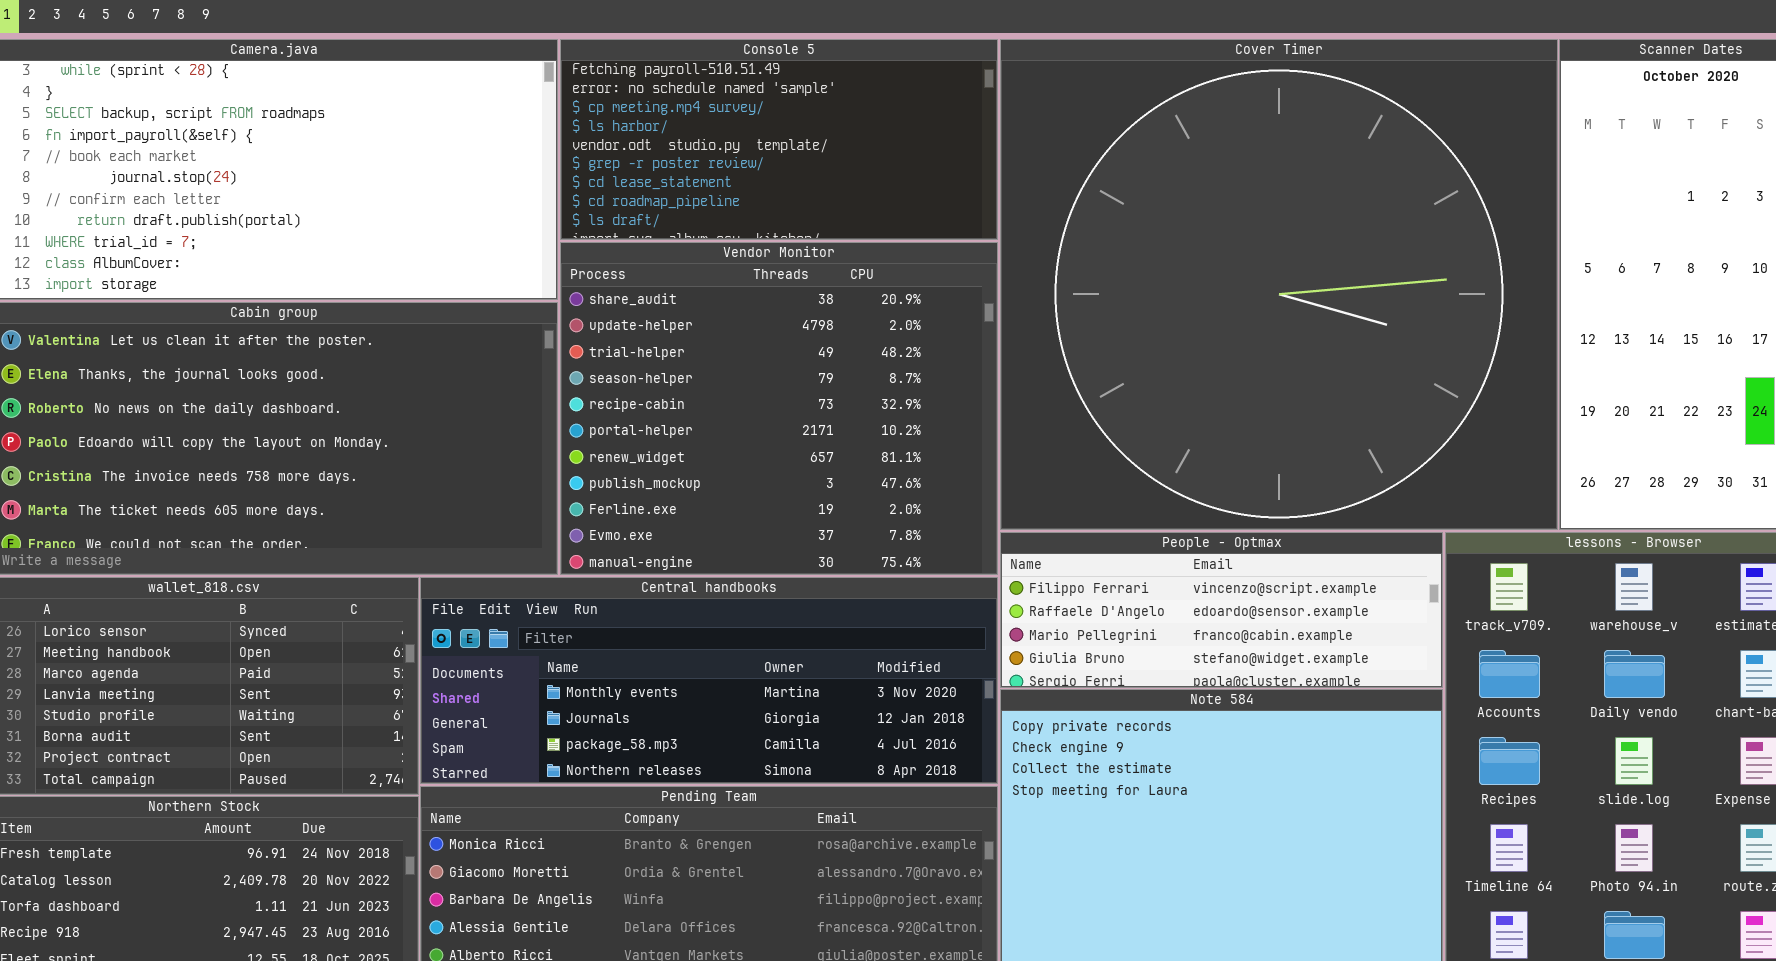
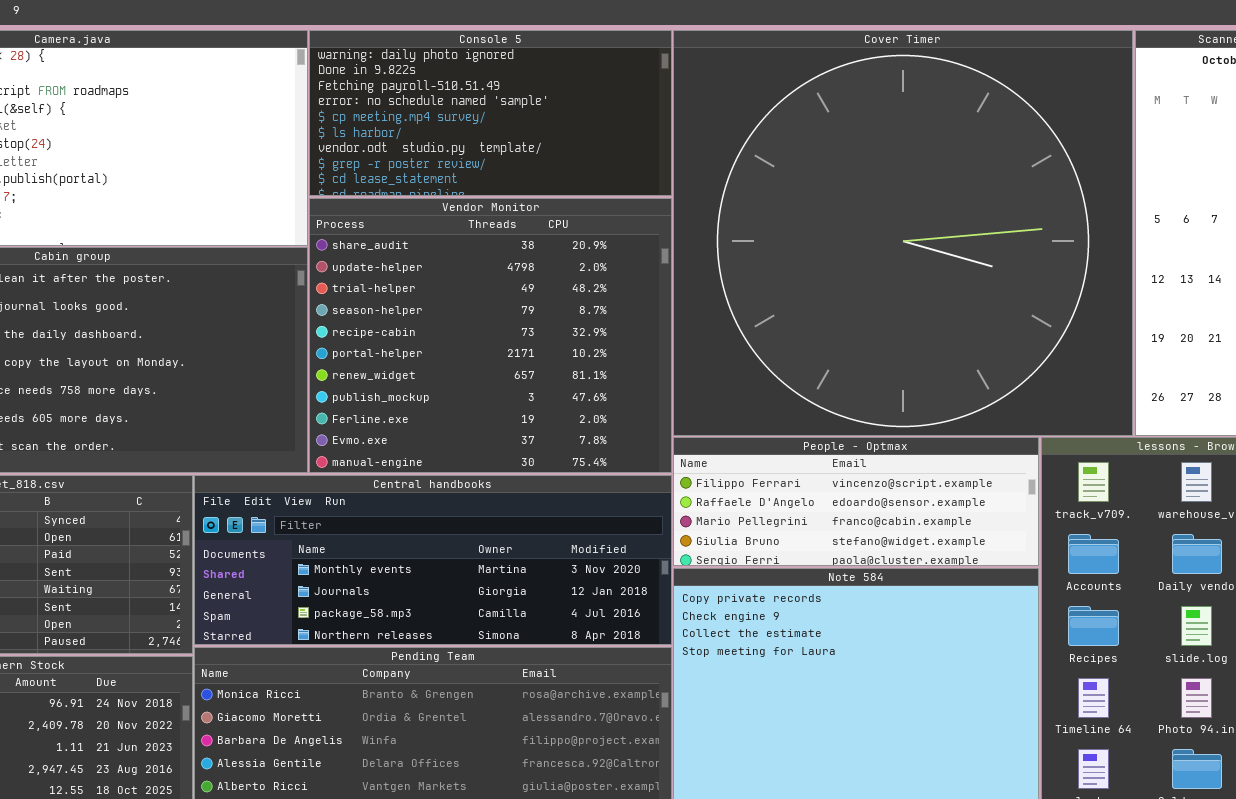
Console 5: [560,39,998,240] -> [309,30,672,196], scrolled up 2 rows

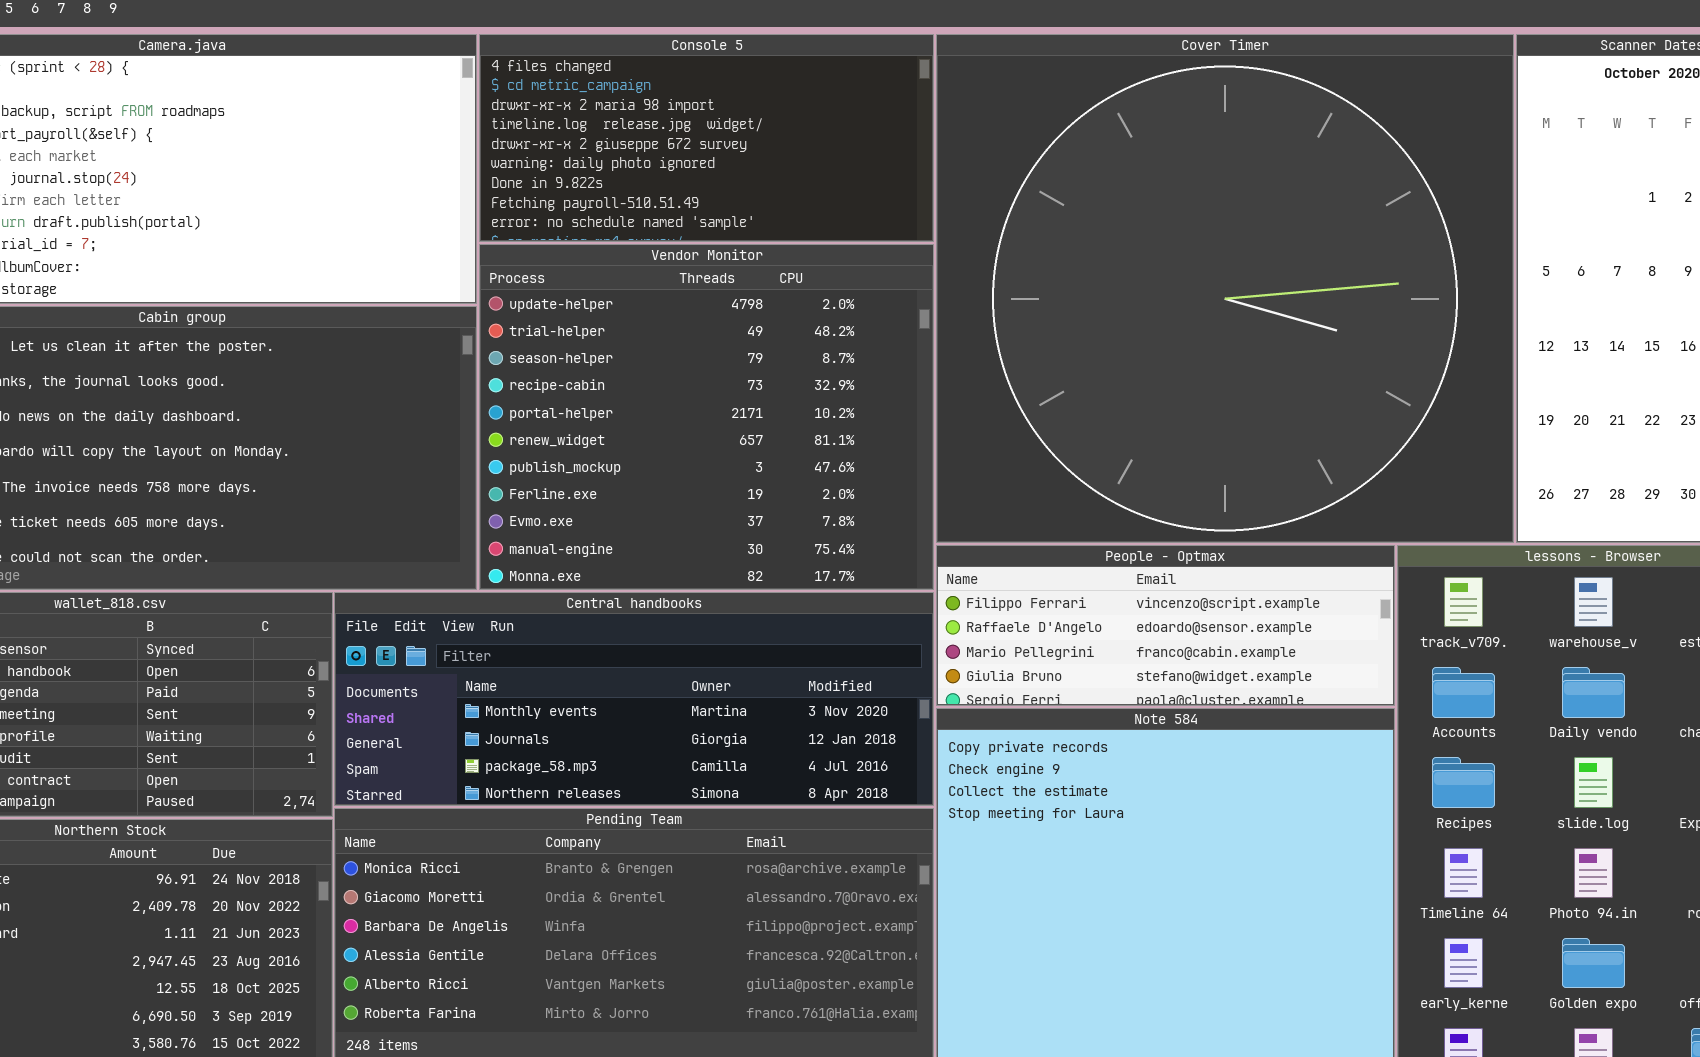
Console 5: [309,30,672,196] -> [479,34,934,242], scrolled up 5 rows
Vendor Monitor: [309,198,672,473] -> [479,244,934,590], scrolled down 1 row

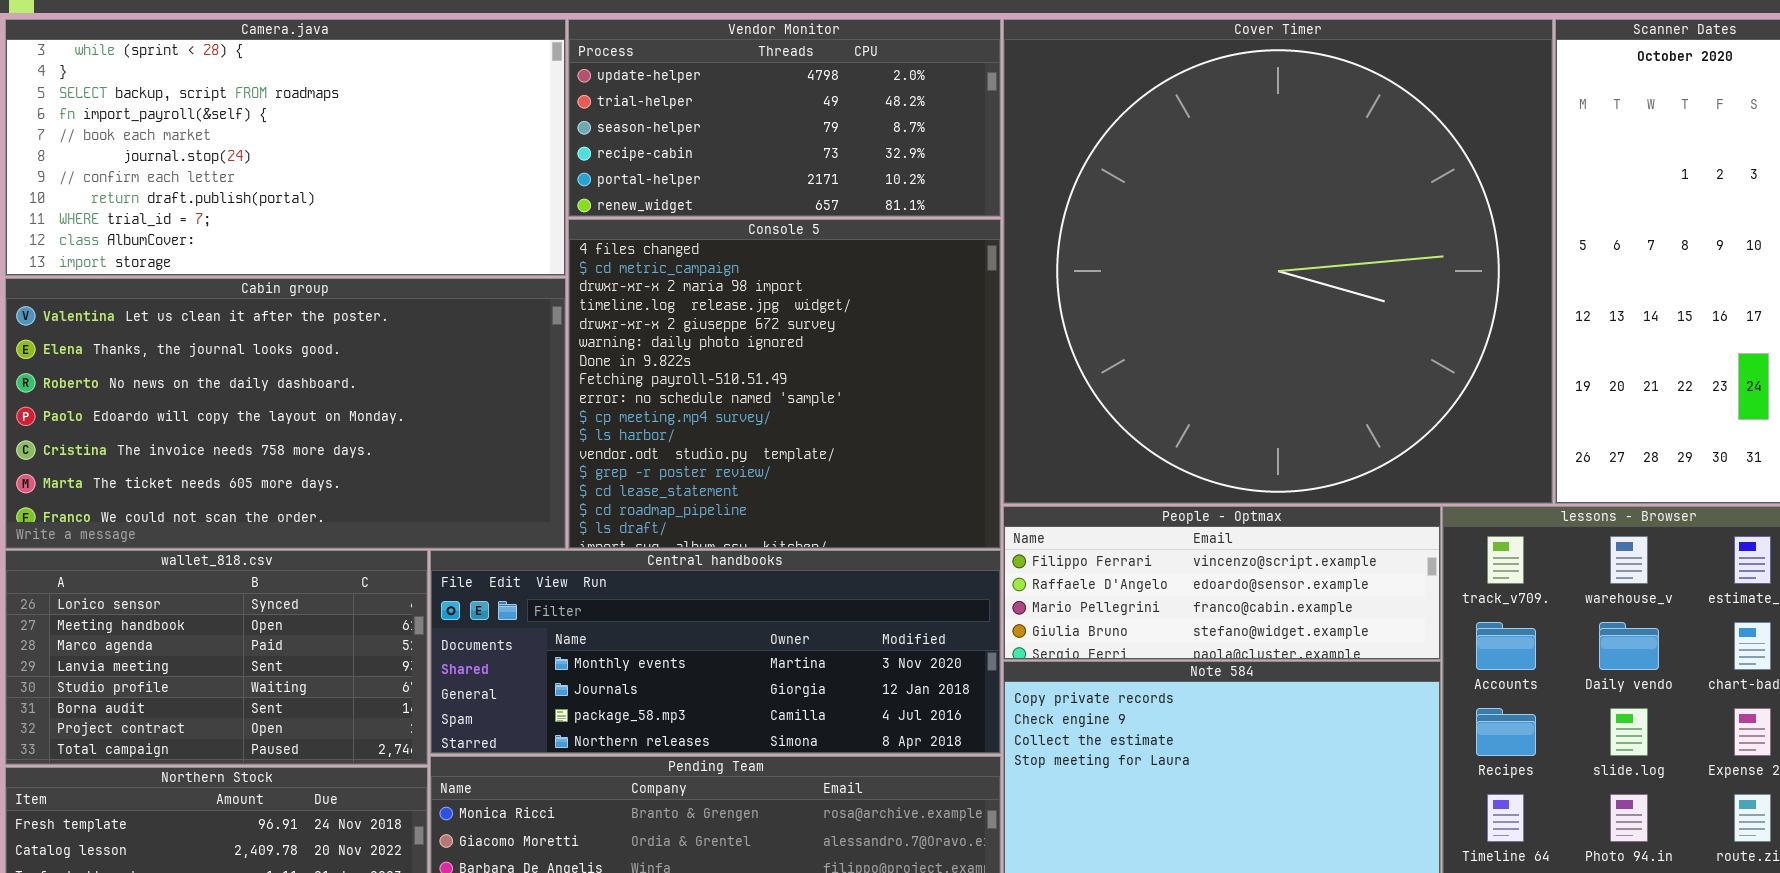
Console 5: [479,34,934,242] -> [568,219,1001,549], moved, resized
Vendor Monitor: [479,244,934,590] -> [568,19,1001,217], moved, resized

